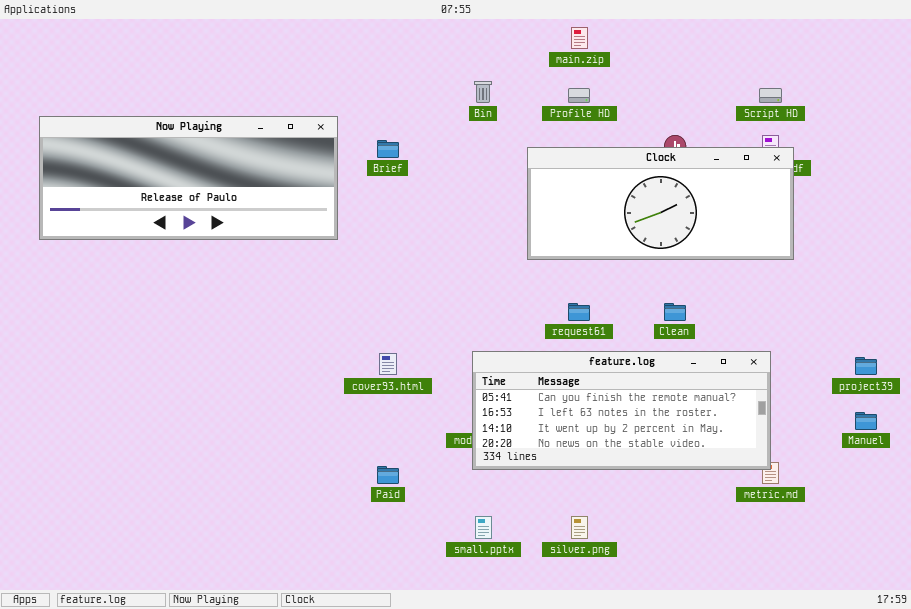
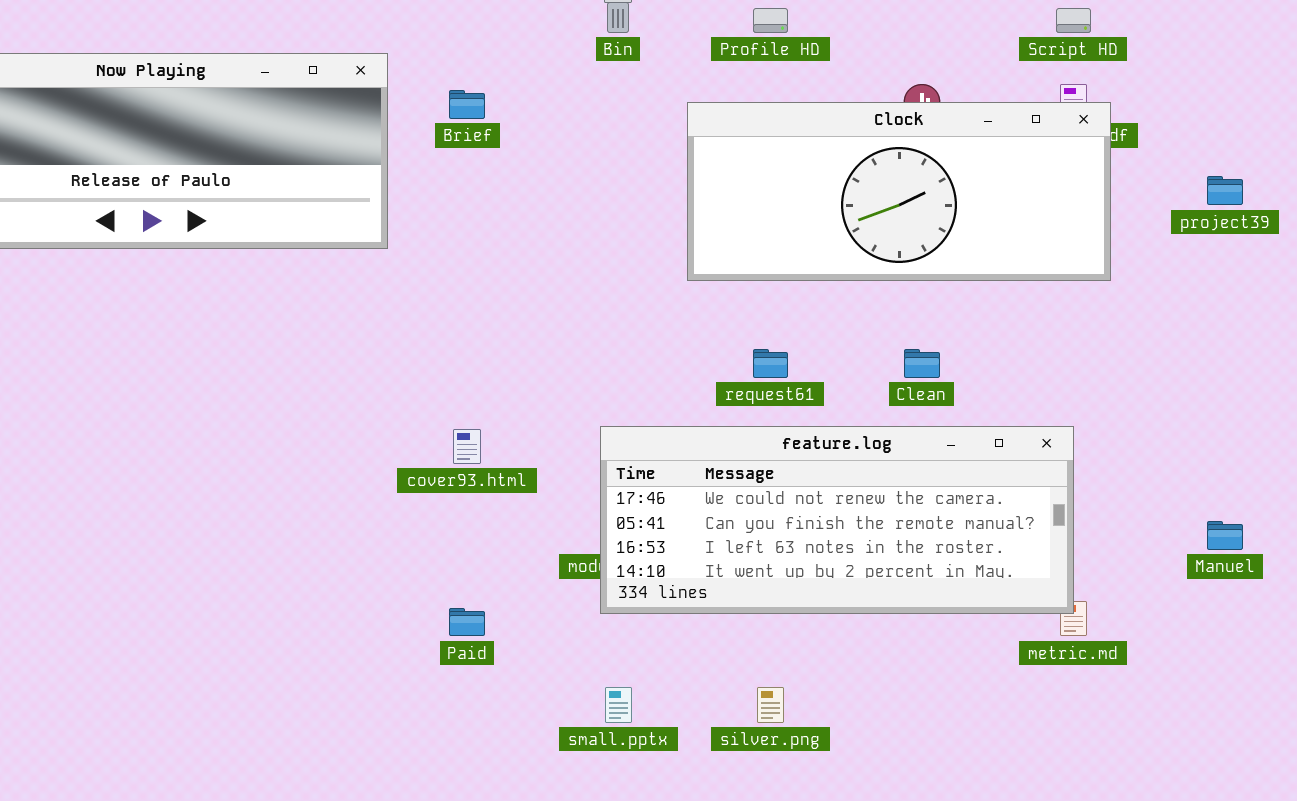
feature.log: [472,351,771,470] -> [600,426,1074,614], scrolled up 1 row
project39: [855,357,877,375] -> [1207,176,1243,205], moved

